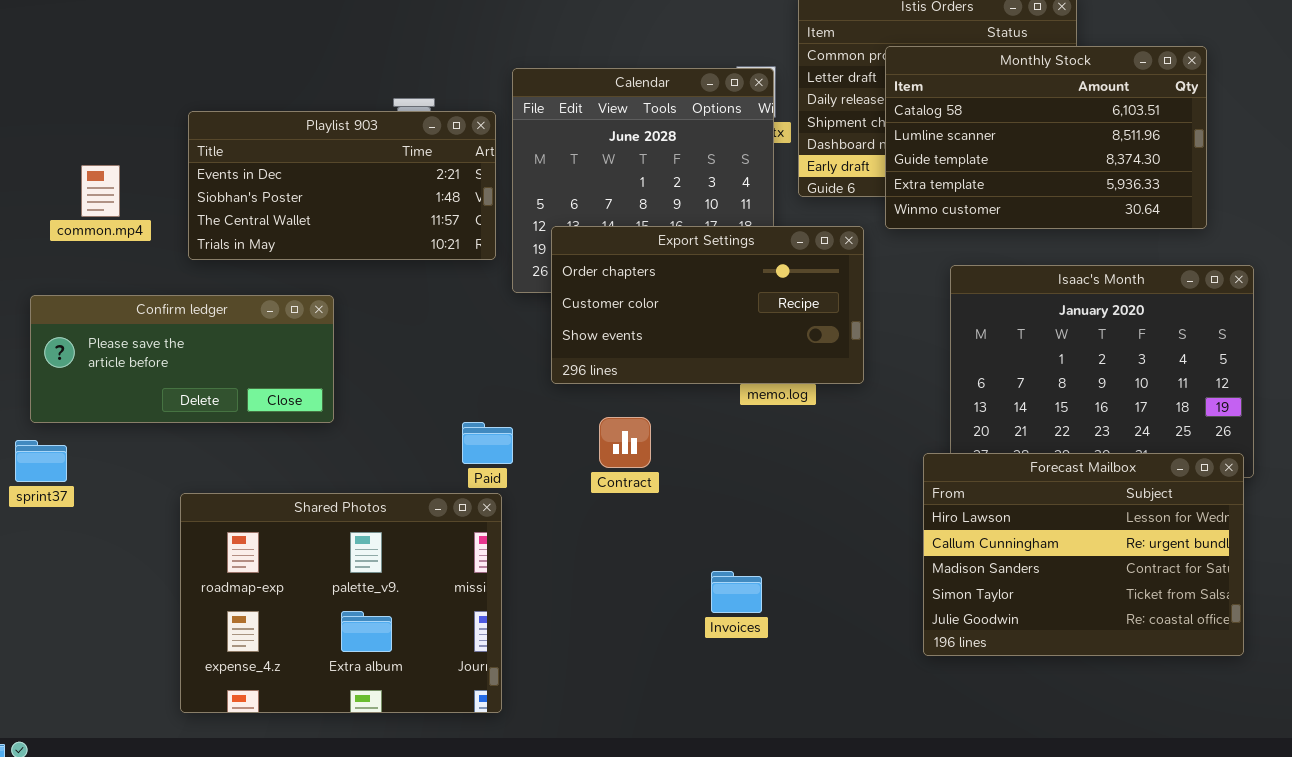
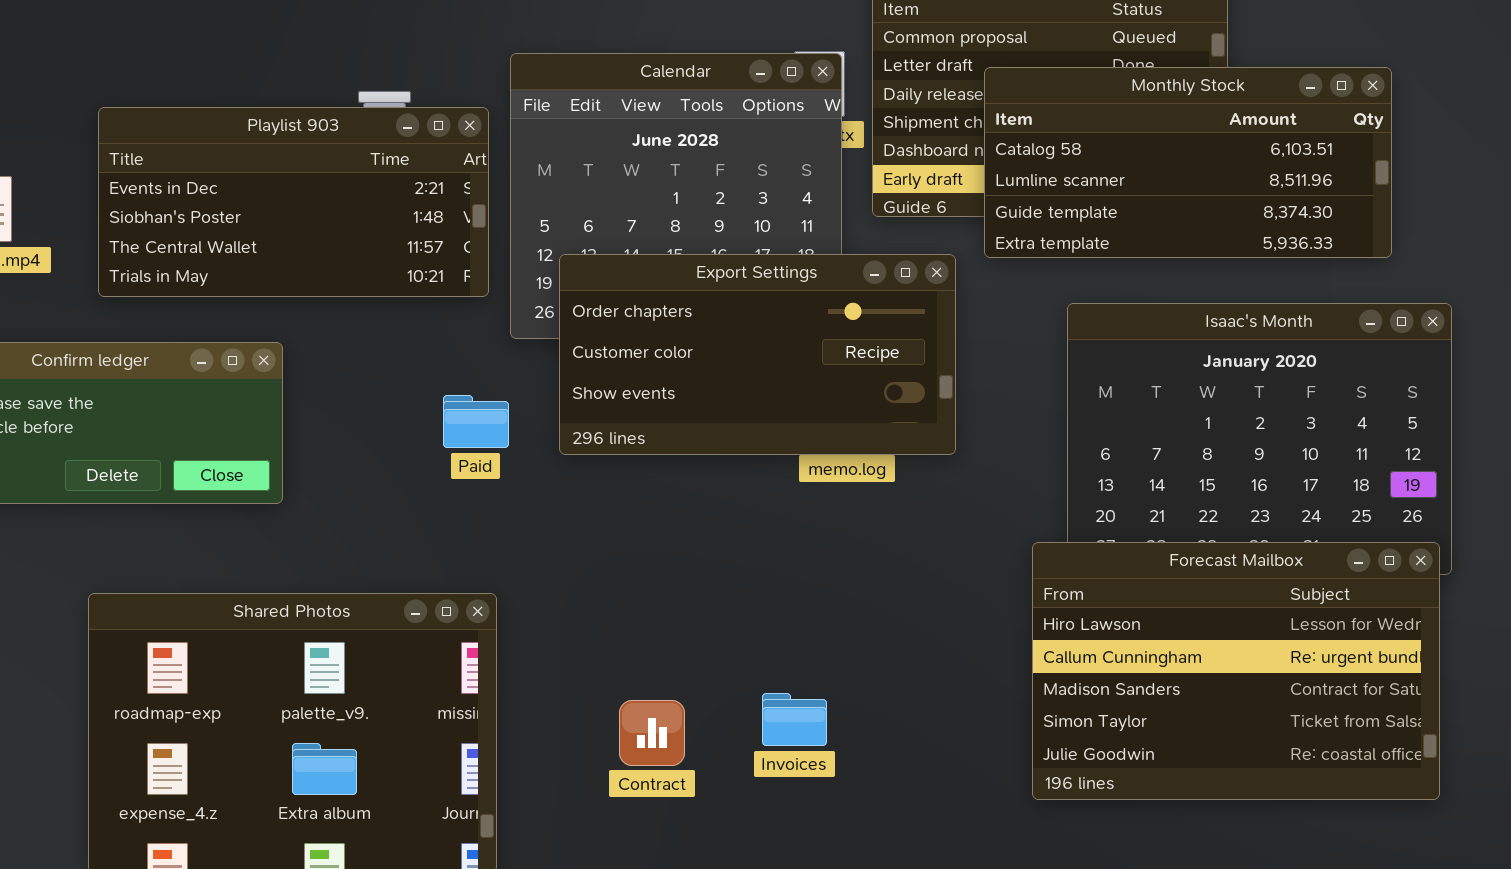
Monthly Stock: [885,46,1207,229] -> [984,67,1392,258], resized
Contract: [599,417,651,468] -> [619,700,685,766], moved
Paid: [462,422,513,464] -> [443,395,509,448], moved

